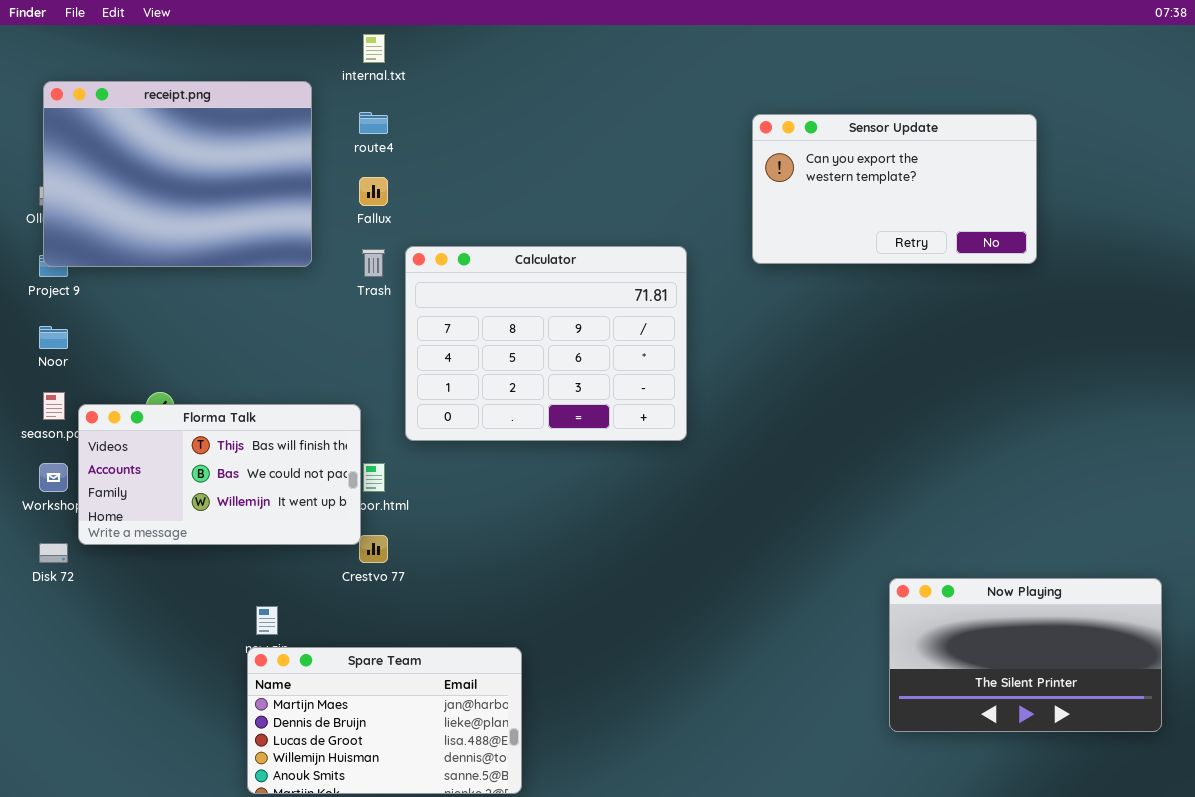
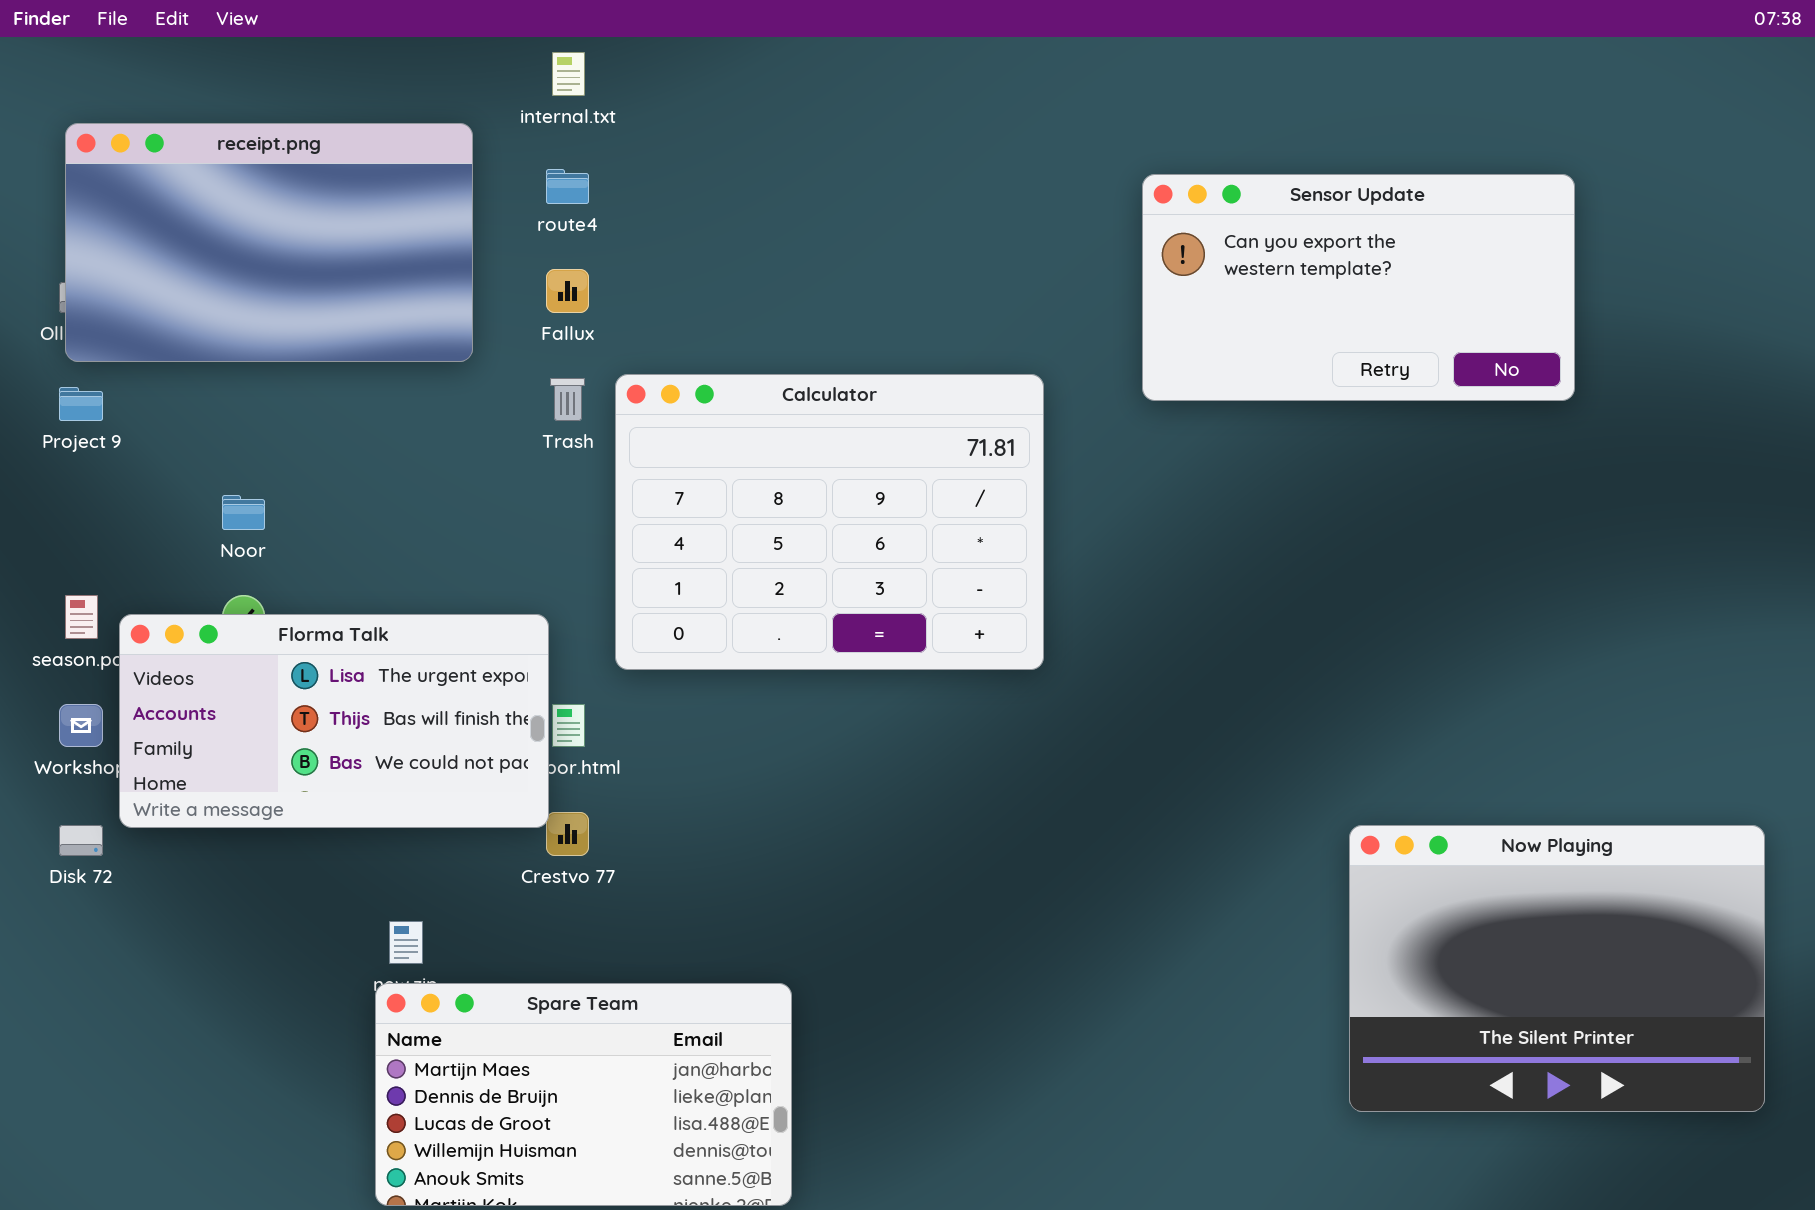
receipt.png: [43,81,312,267] -> [65,123,473,362], resized
Noor: [39,326,68,349] -> [222,495,265,530], moved
Florma Talk: [78,404,361,545] -> [119,614,549,828], scrolled up 1 row
Now Playing: [889,578,1162,732] -> [1349,825,1765,1112], resized

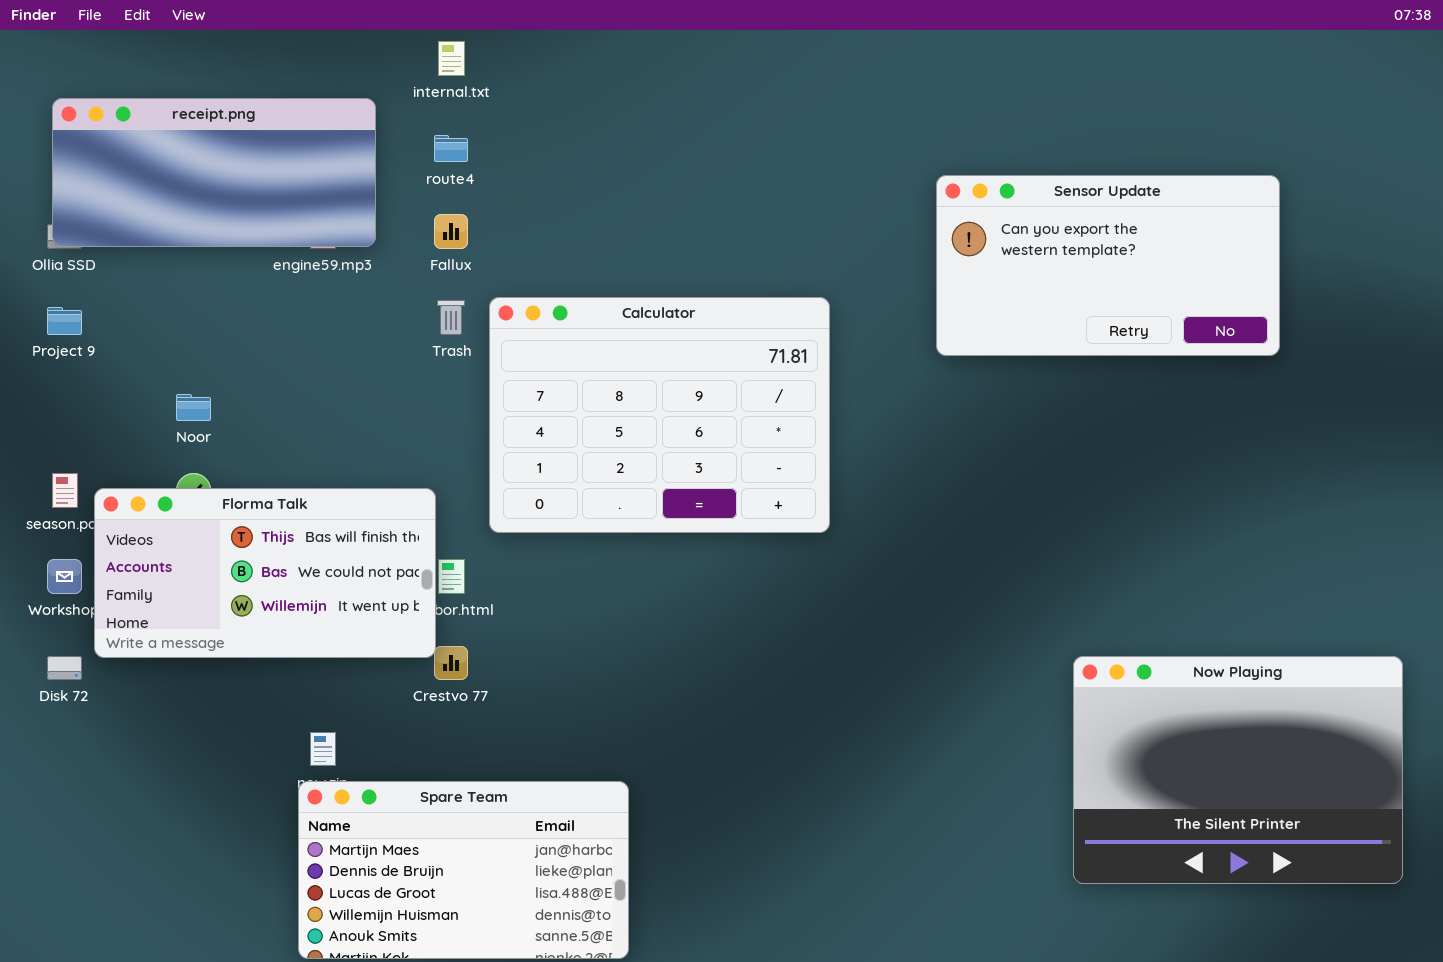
receipt.png: [65,123,473,362] -> [52,98,376,247], resized
Sensor Update: [1142,174,1575,401] -> [936,175,1280,356], moved
Florma Talk: [119,614,549,828] -> [94,488,436,658], scrolled down 1 row

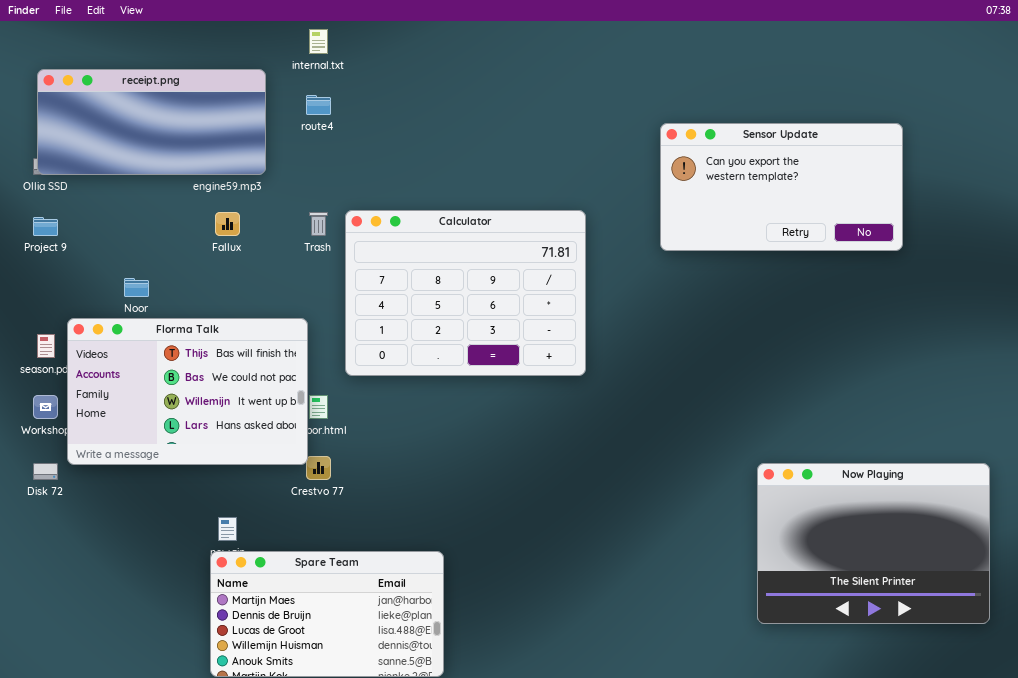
Fallux: [434,214,468,249] -> [215,212,240,236], moved
Florma Talk: [94,488,436,658] -> [67,318,308,465], resized

